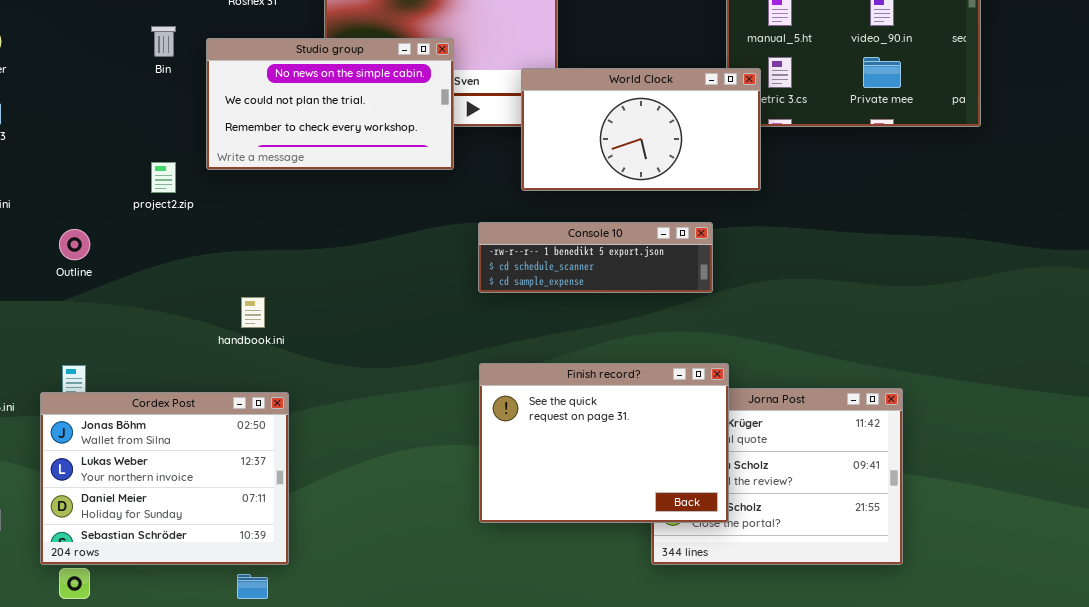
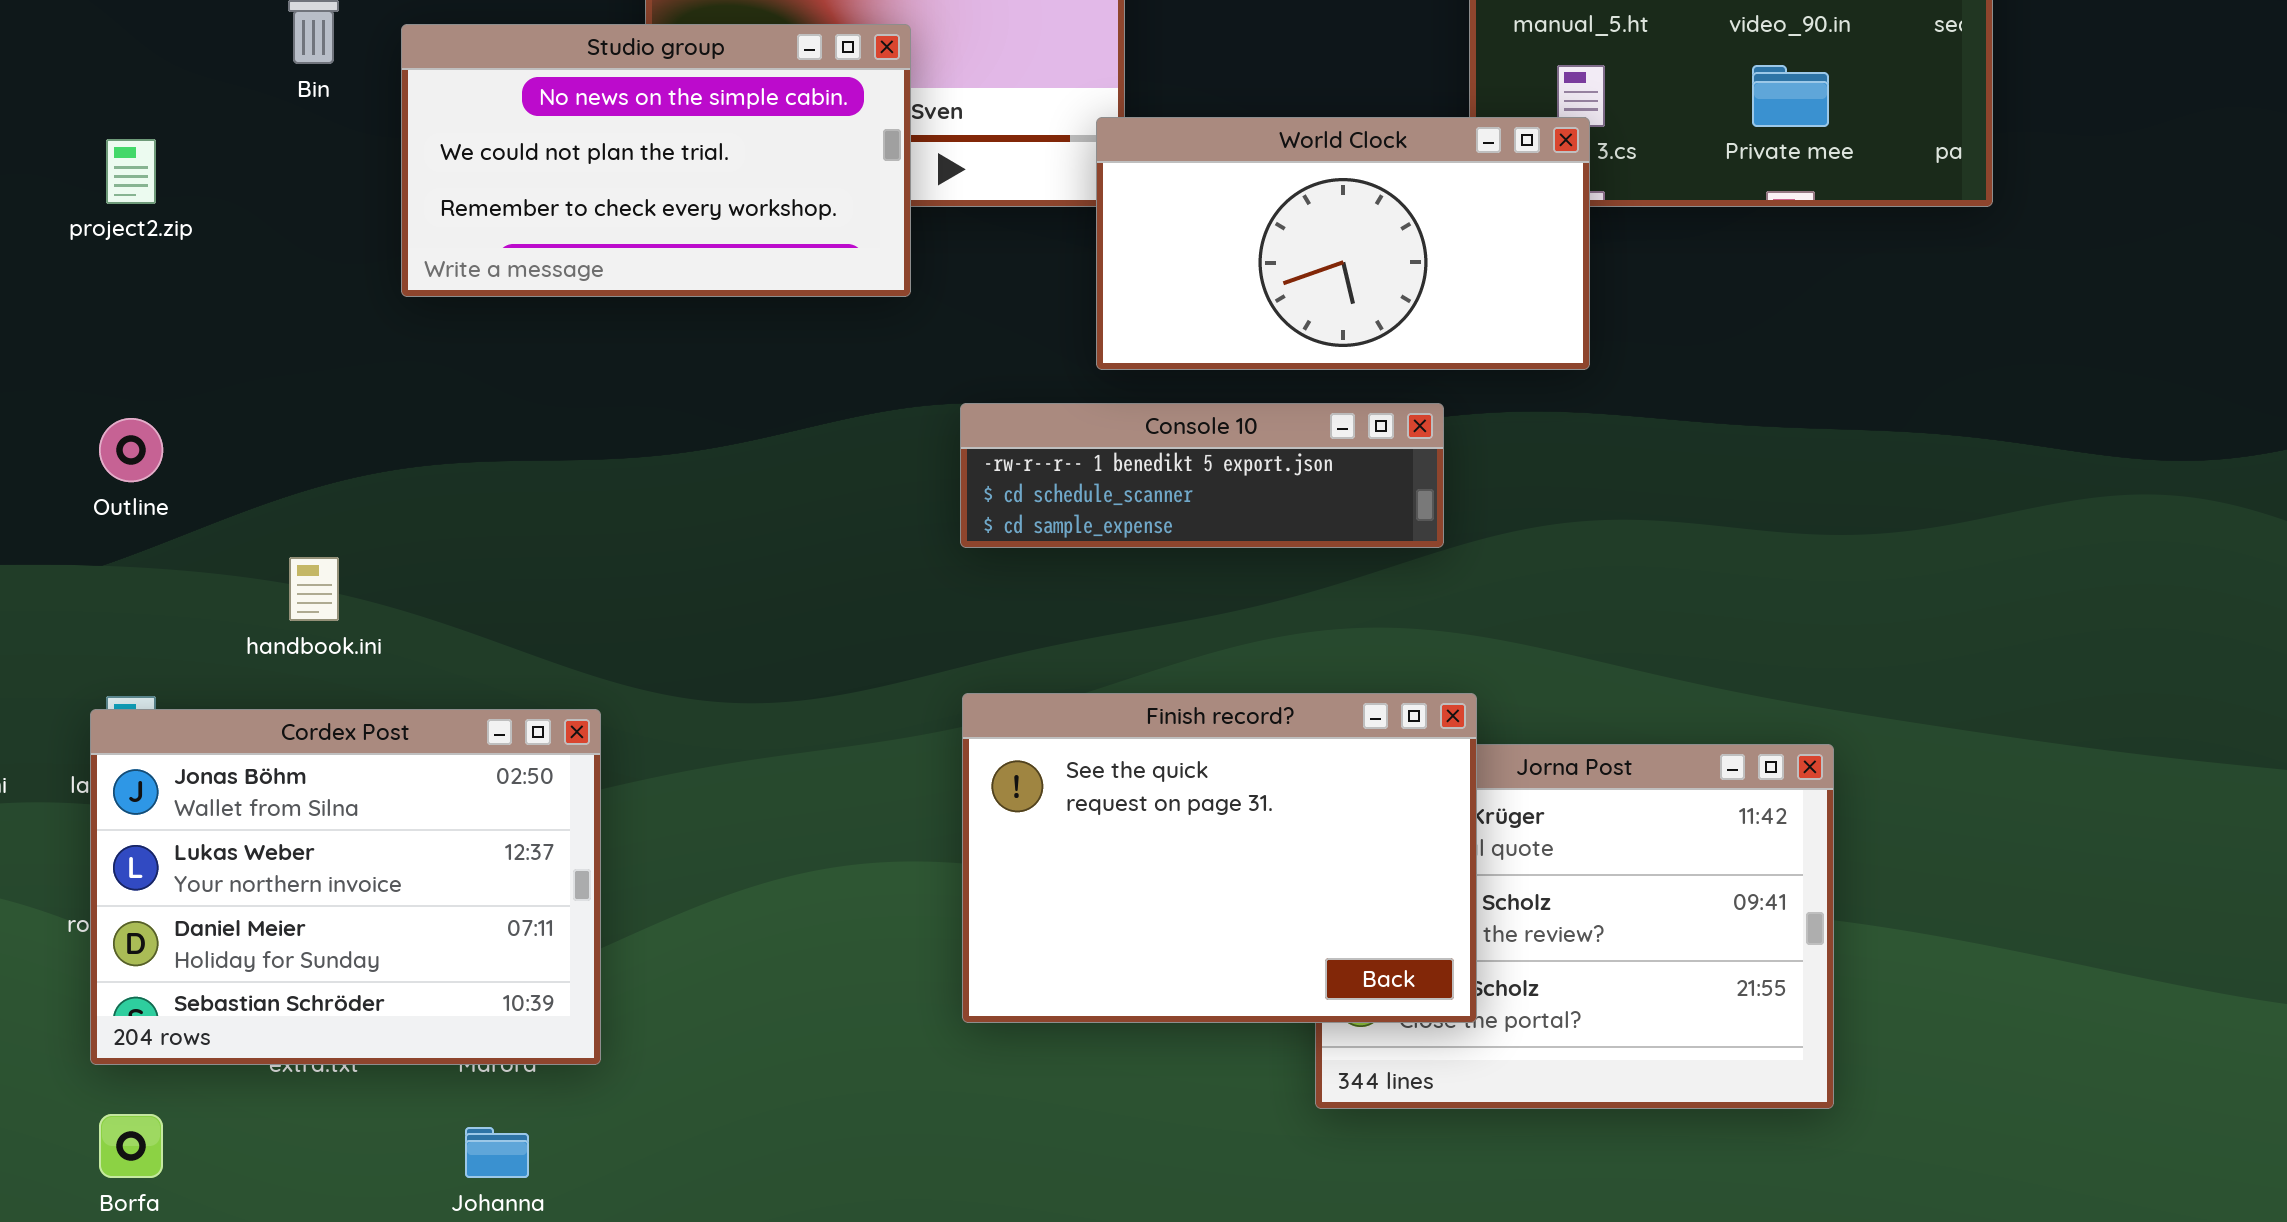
World Clock: [521,68,761,191] -> [1096,117,1590,370], moved
project2.zip: [151,162,176,193] -> [106,139,156,204], moved
handbook.ini: [241,297,265,328] -> [289,557,339,621], moved
Cordex Post: [40,392,289,565] -> [90,709,601,1065], moved

